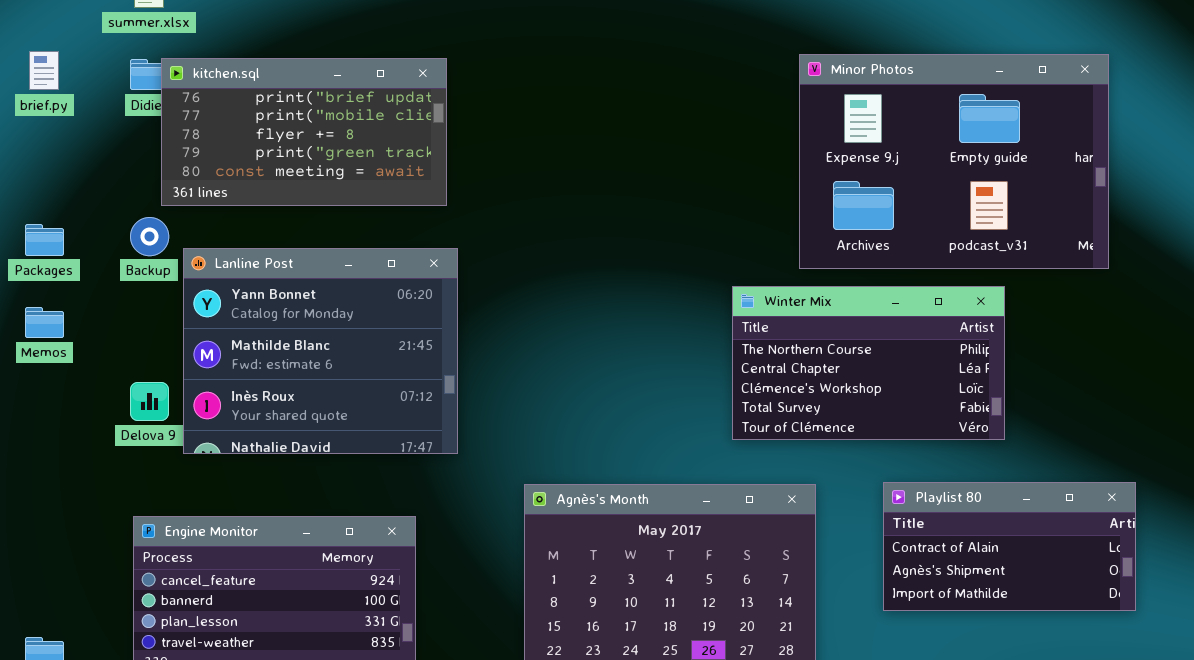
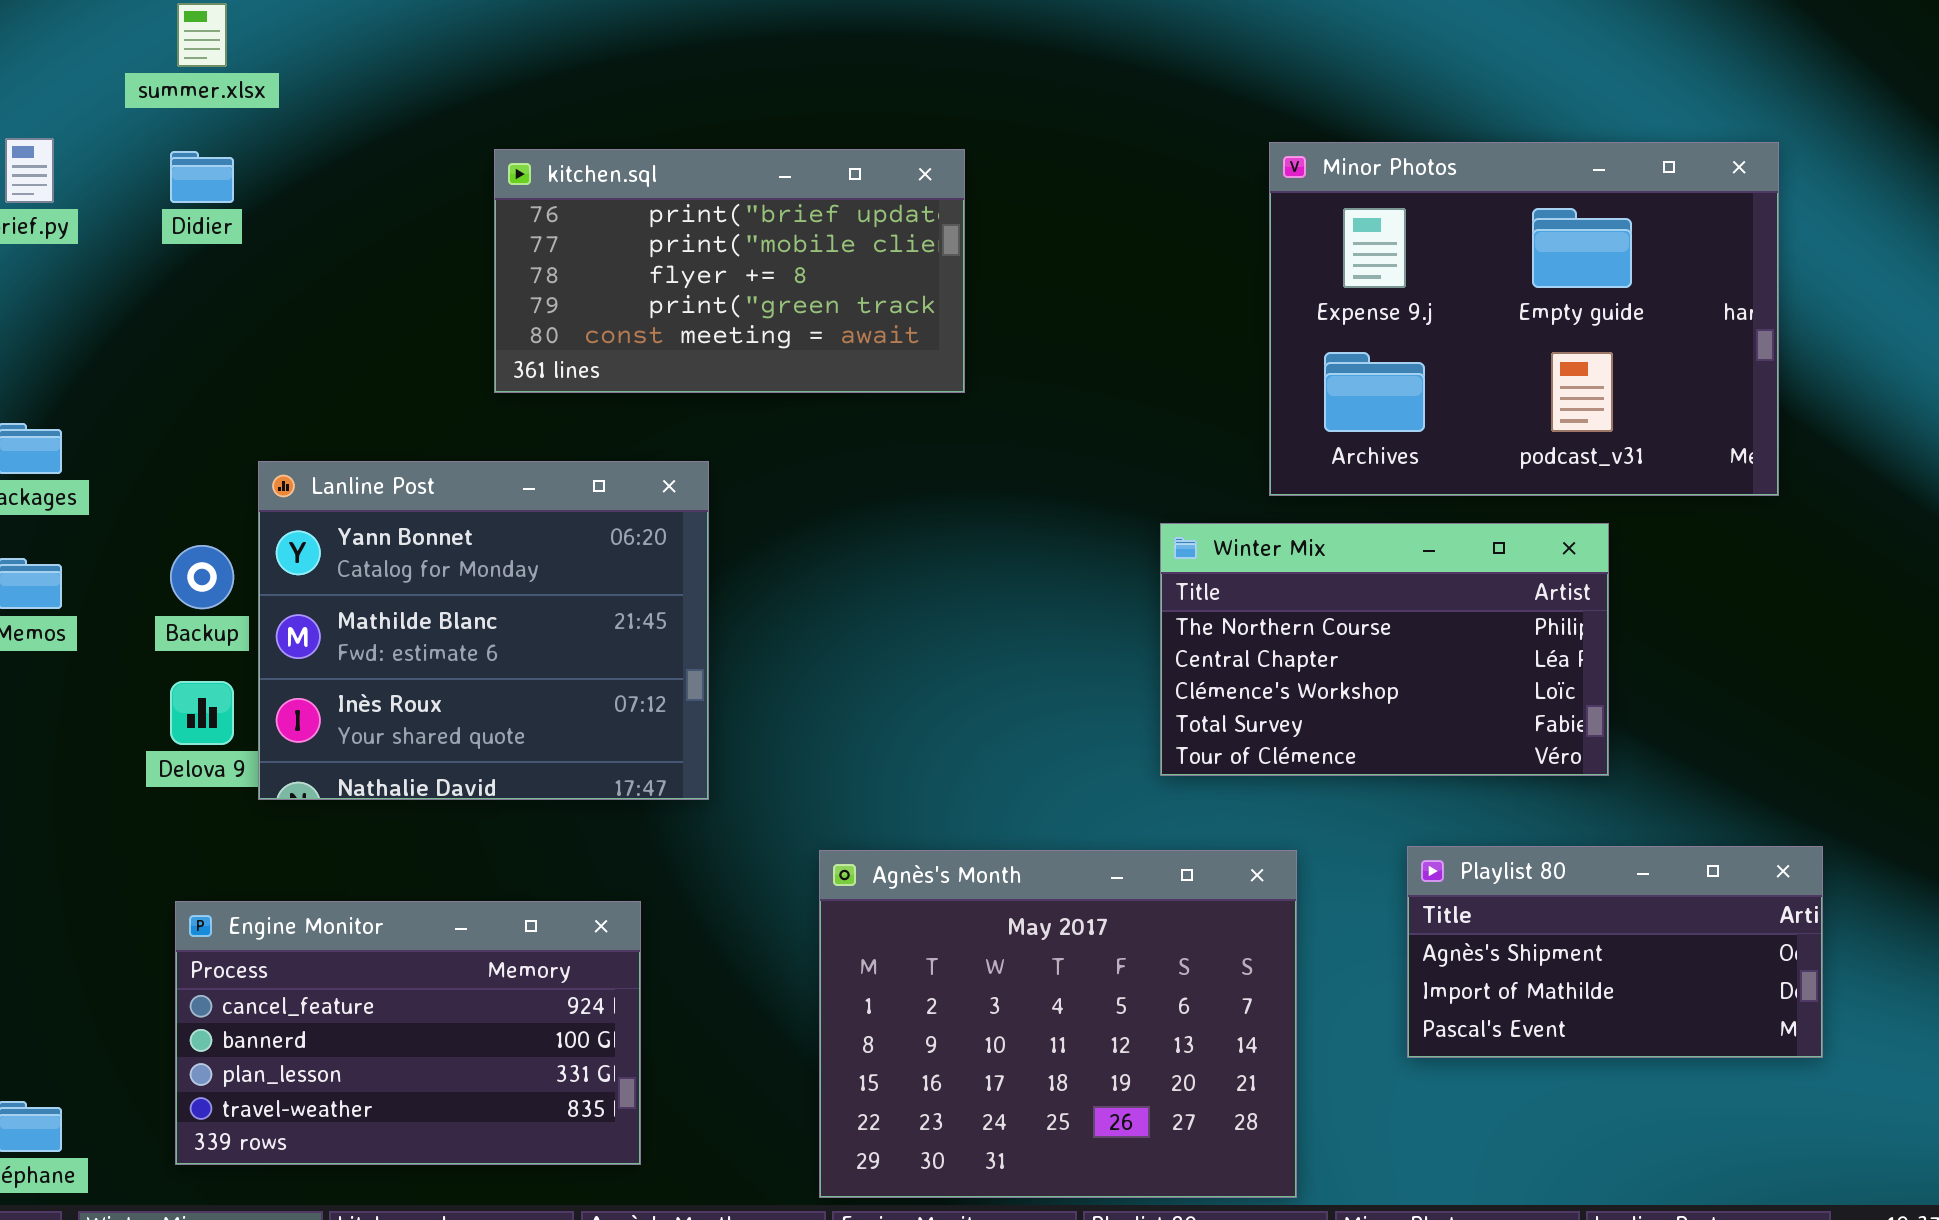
kitchen.sql: [161,58,447,206] -> [494,149,965,393], moved
Backup: [130,217,169,256] -> [170,545,234,609], moved
Playlist 80: [883,482,1136,611] -> [1407,846,1823,1058], scrolled down 1 row

